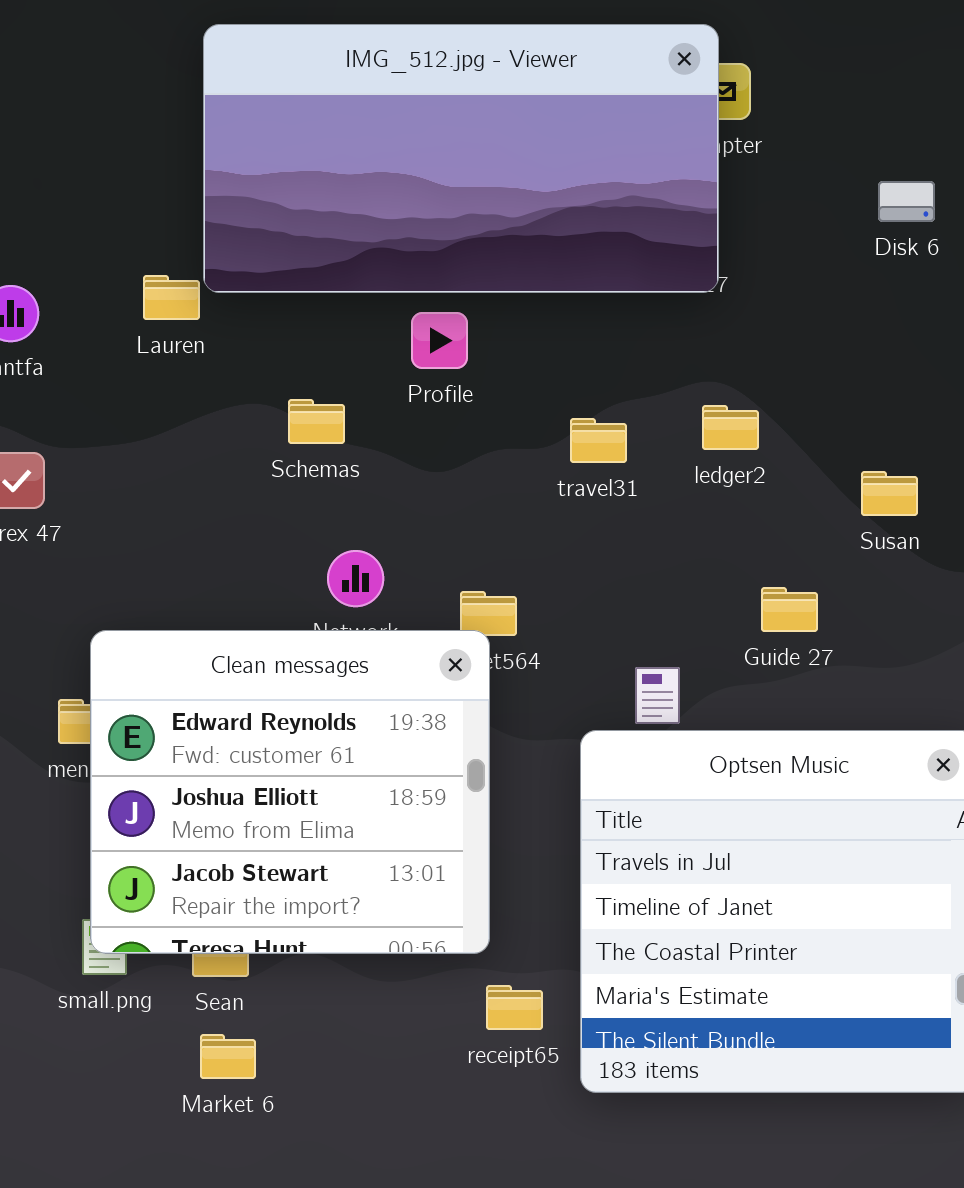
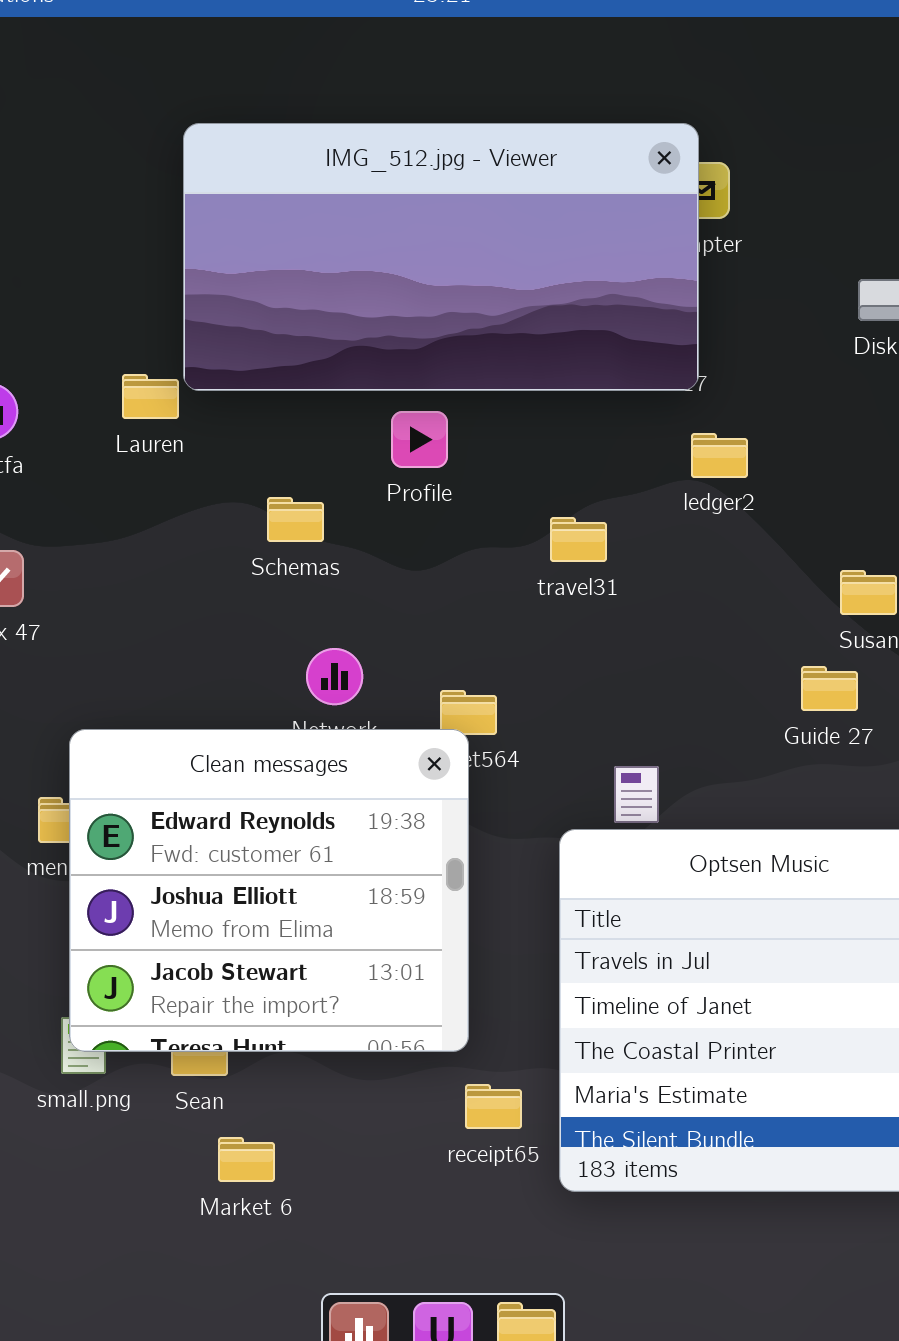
ledger2: [702,405,759,450] -> [691,433,748,478], moved
Guide 27: [761,587,818,632] -> [801,666,858,711], moved
Market 6: [200,1034,256,1079] -> [218,1137,275,1182], moved

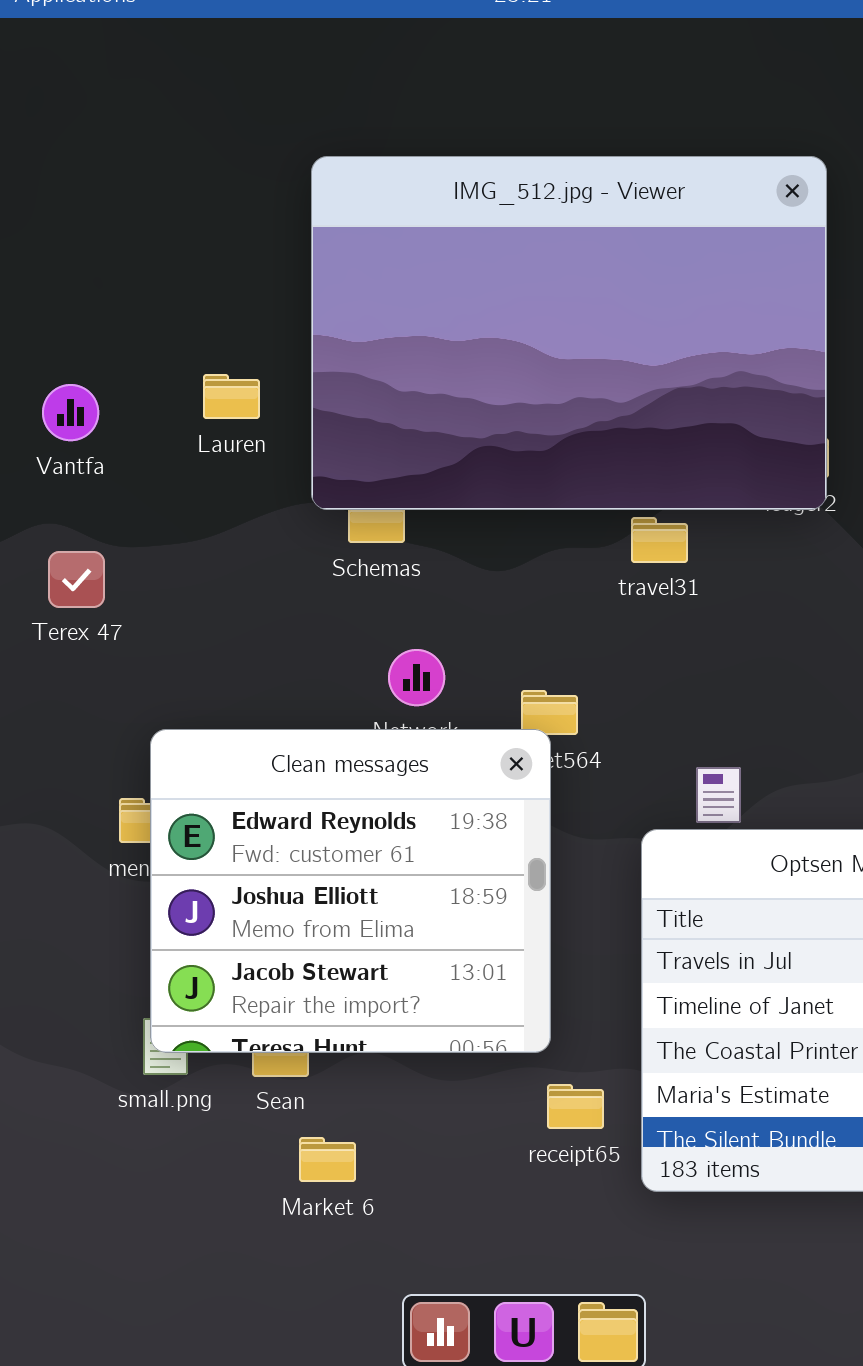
IMG_512.jpg - Viewer: [183,123,699,391] -> [311,156,827,510], moved, resized

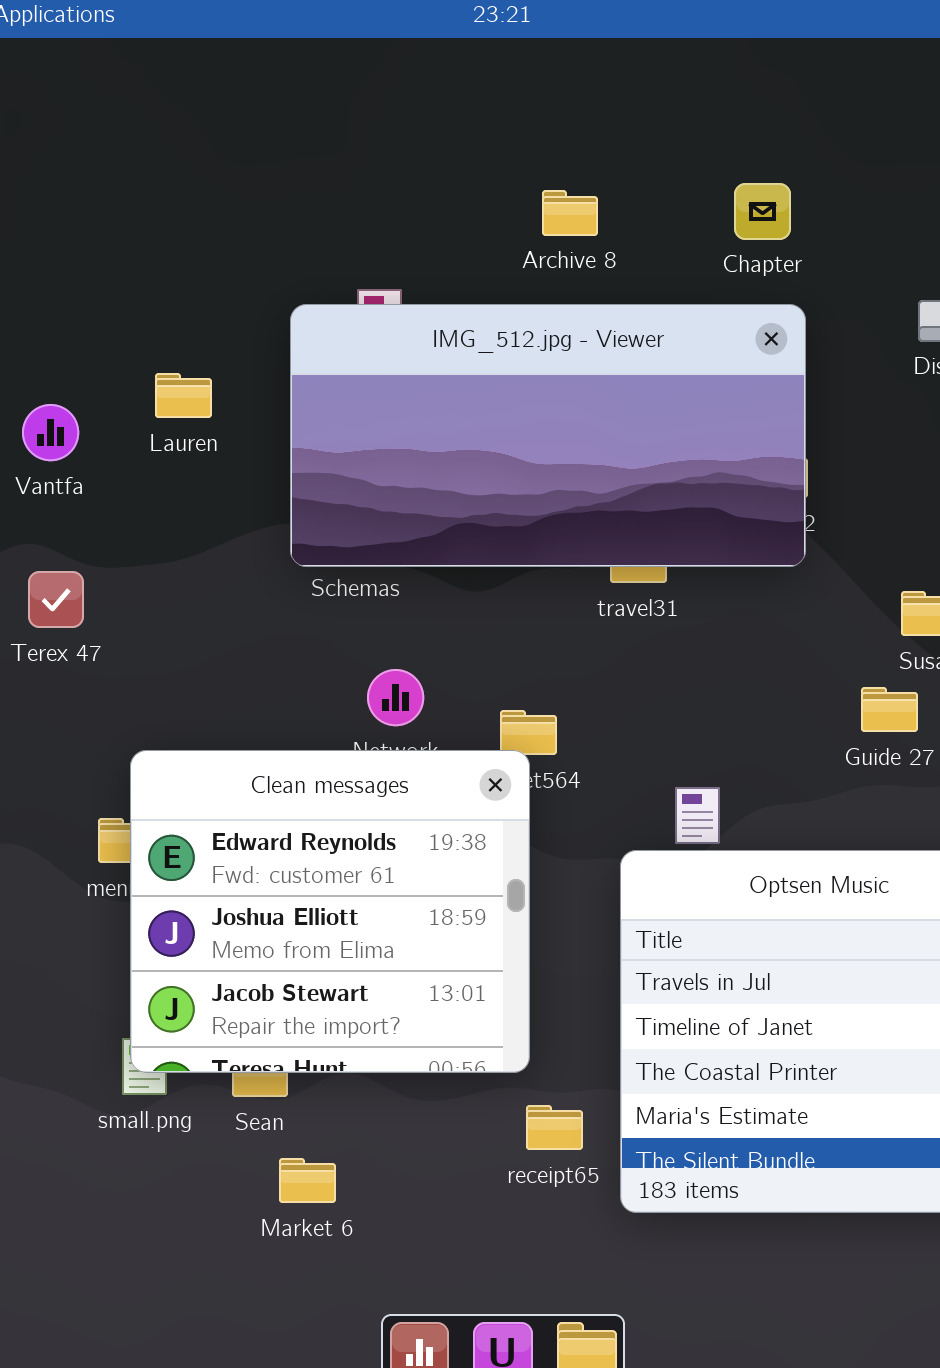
IMG_512.jpg - Viewer: [311,156,827,510] -> [290,304,806,567], moved, resized
Lauren: [203,374,260,419] -> [155,373,212,418], moved

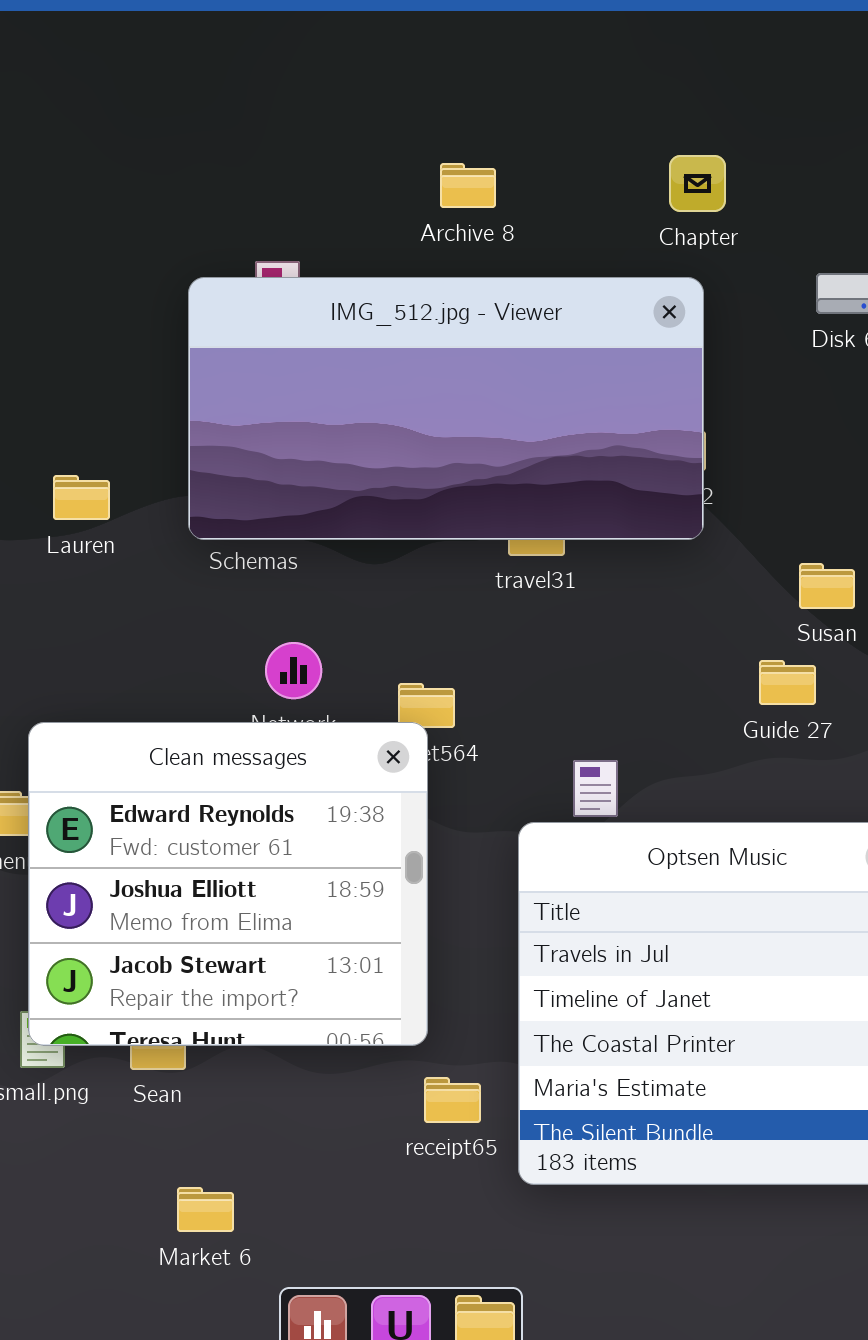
Chapter: [734,183,791,240] -> [669,155,726,212], moved
Lauren: [155,373,212,418] -> [53,475,110,520], moved
Market 6: [279,1158,336,1203] -> [177,1187,234,1232], moved

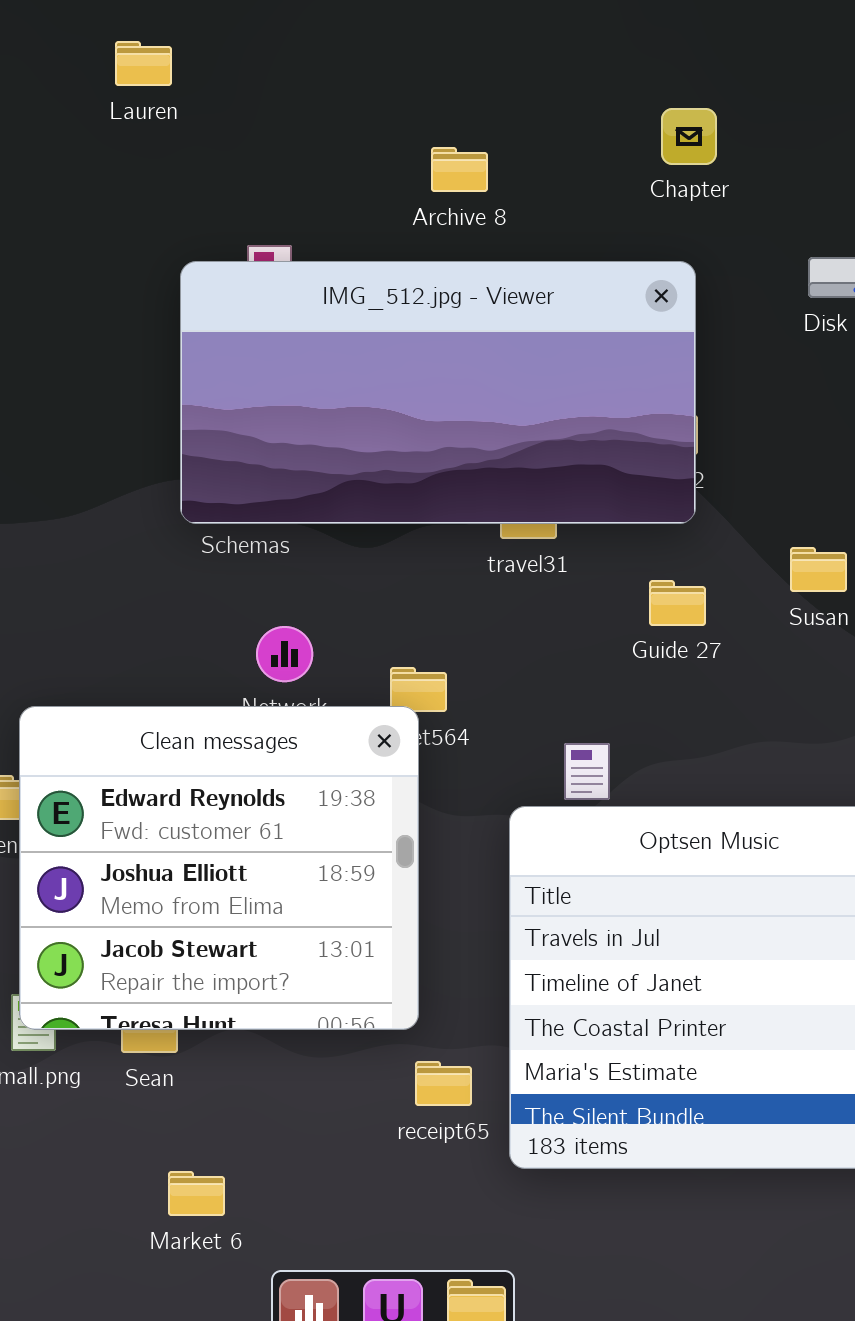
Chapter: [669,155,726,212] -> [661,108,717,165], moved
Lauren: [53,475,110,520] -> [115,41,172,86], moved
Guide 27: [759,660,816,705] -> [649,580,706,626], moved

